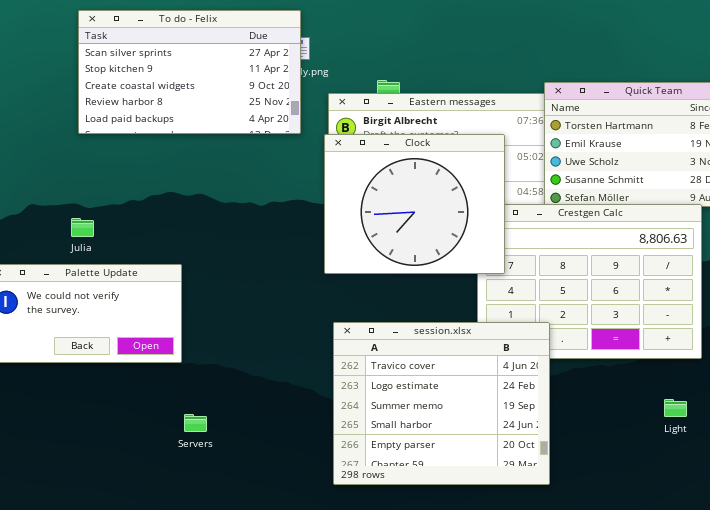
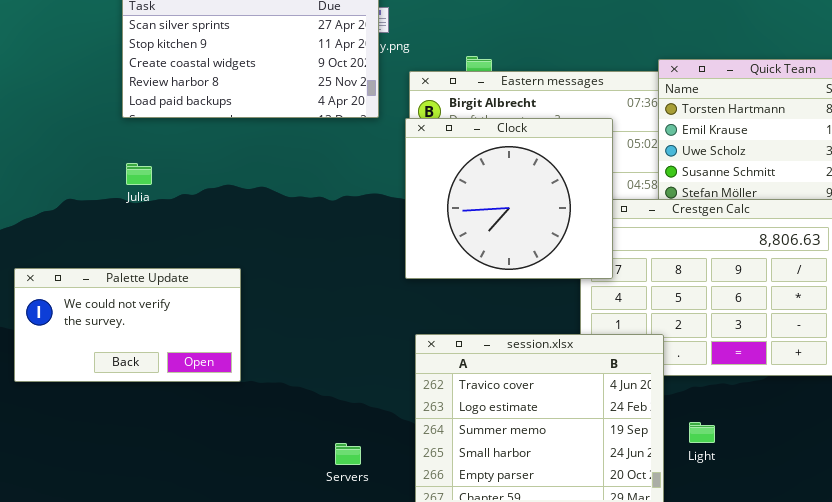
Julia: [71,218,94,237] -> [126,163,152,185], moved
Light: [664,399,687,417] -> [689,422,715,443], moved
Servers: [184,414,207,432] -> [335,443,361,465], moved

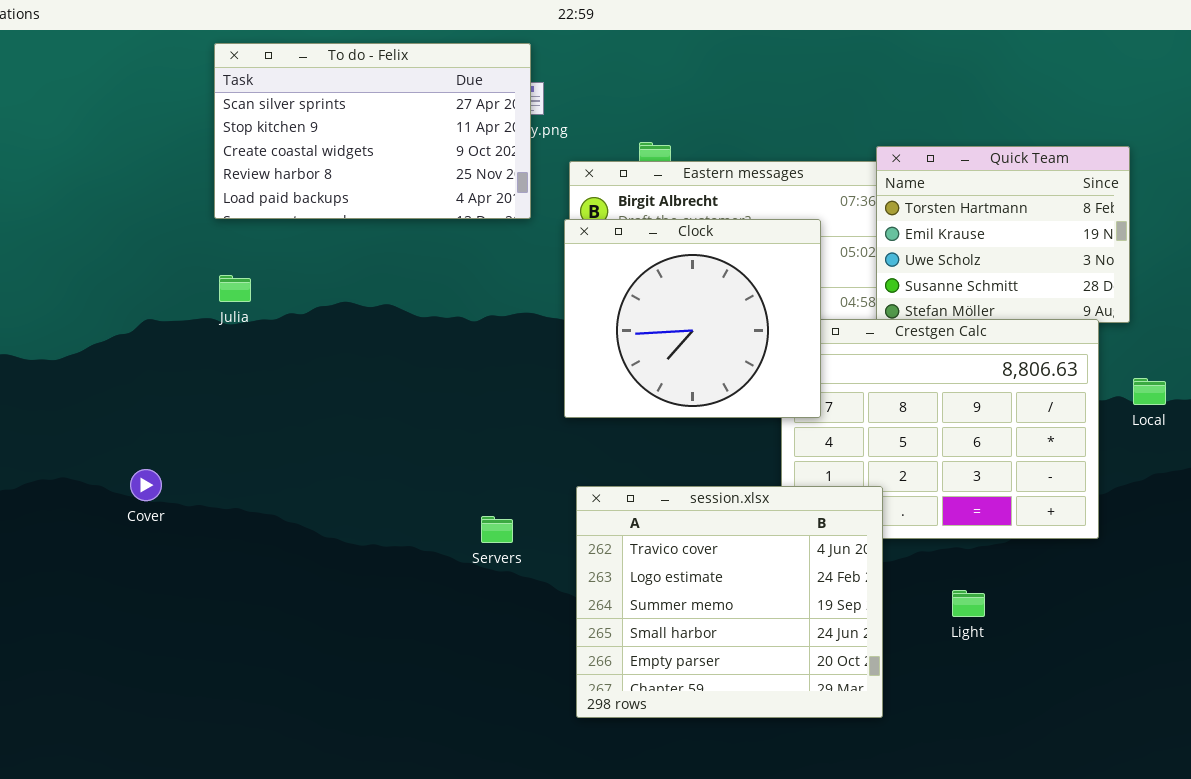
Palette Update: [14,268,241,382] -> none, closed
Light: [689,422,715,443] -> [952,590,985,617], moved
Servers: [335,443,361,465] -> [481,516,513,543], moved

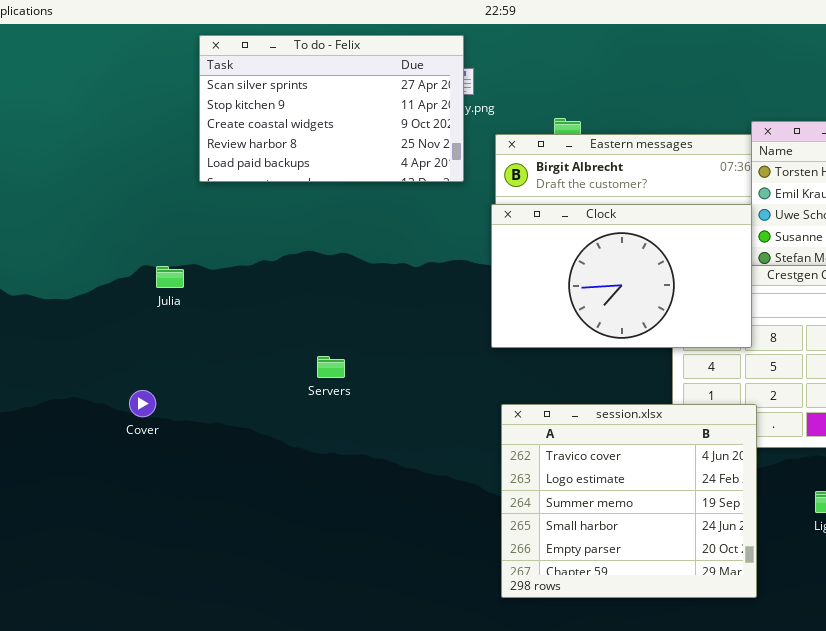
Clock: [564,219,821,418] -> [491,204,752,348], resized
Julia: [219,275,251,302] -> [156,266,184,288], moved
Servers: [481,516,513,543] -> [317,356,345,378], moved

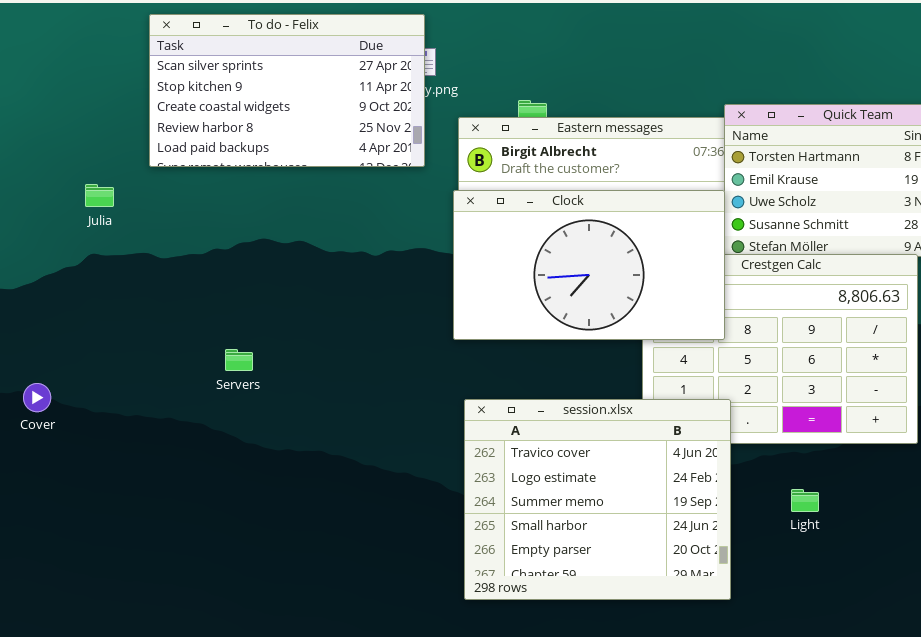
Julia: [156,266,184,288] -> [85,184,114,207], moved
Servers: [317,356,345,378] -> [225,349,253,371], moved
Cover: [129,390,156,417] -> [23,383,51,412], moved

